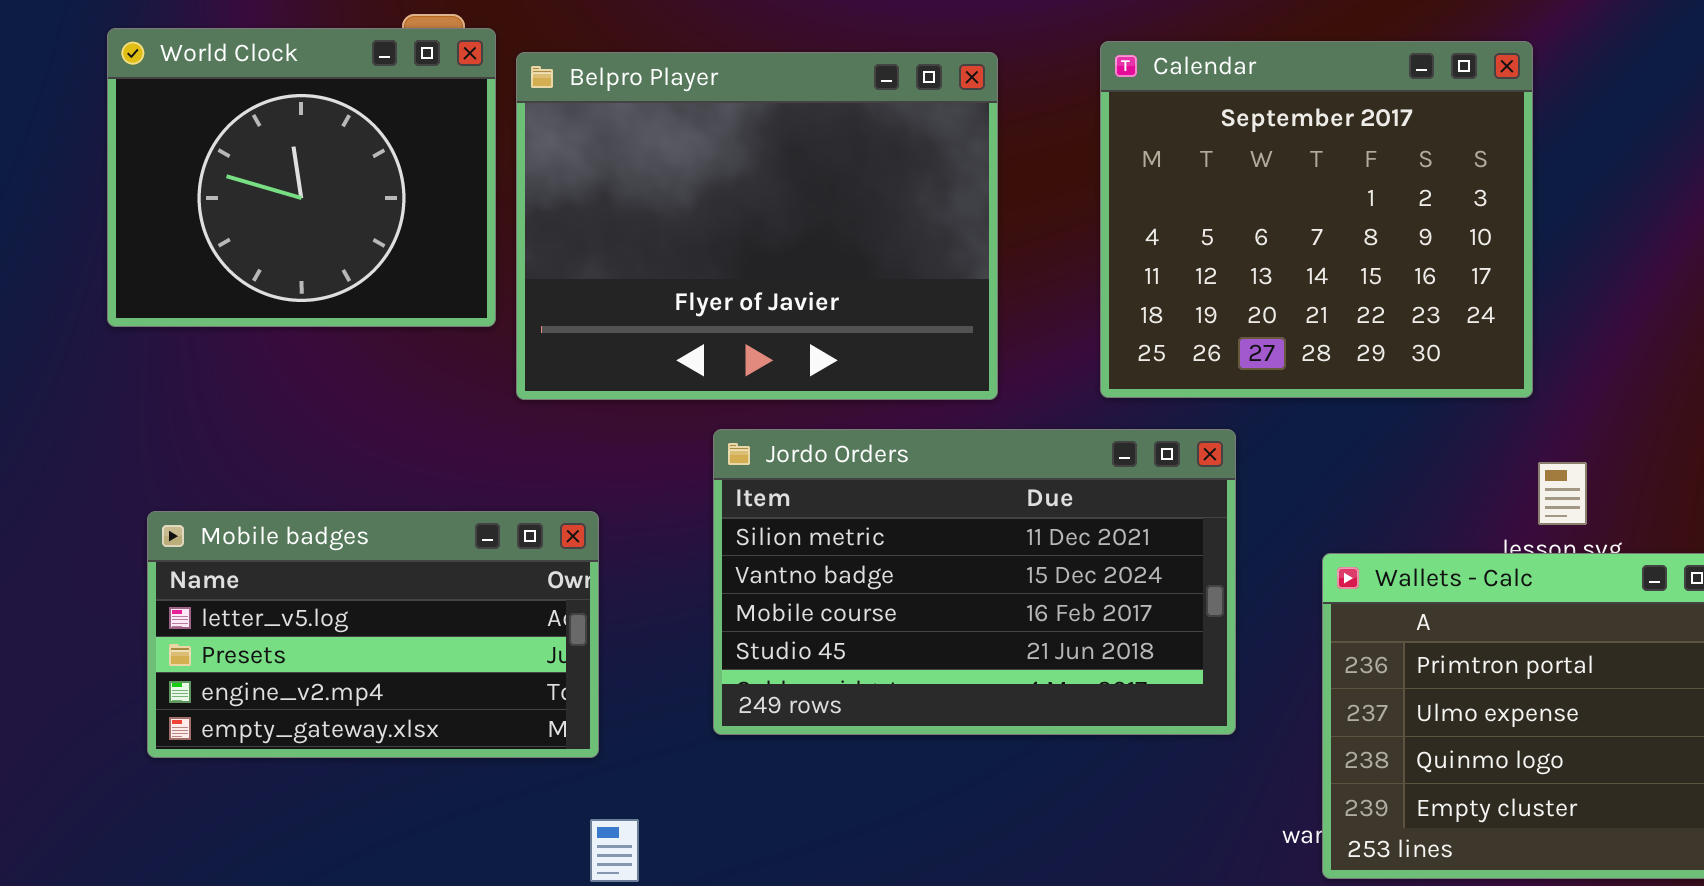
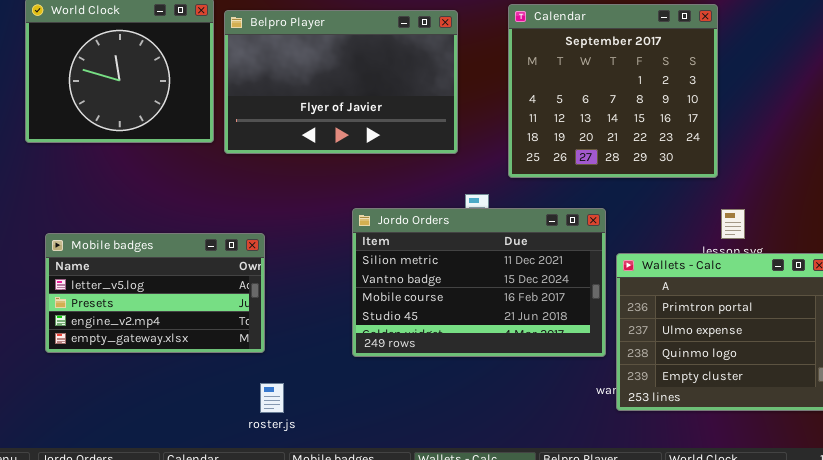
Belpro Player: [516,52,998,400] -> [224,10,458,154], resized
Jordo Orders: [713,429,1236,735] -> [352,208,606,357], moved

